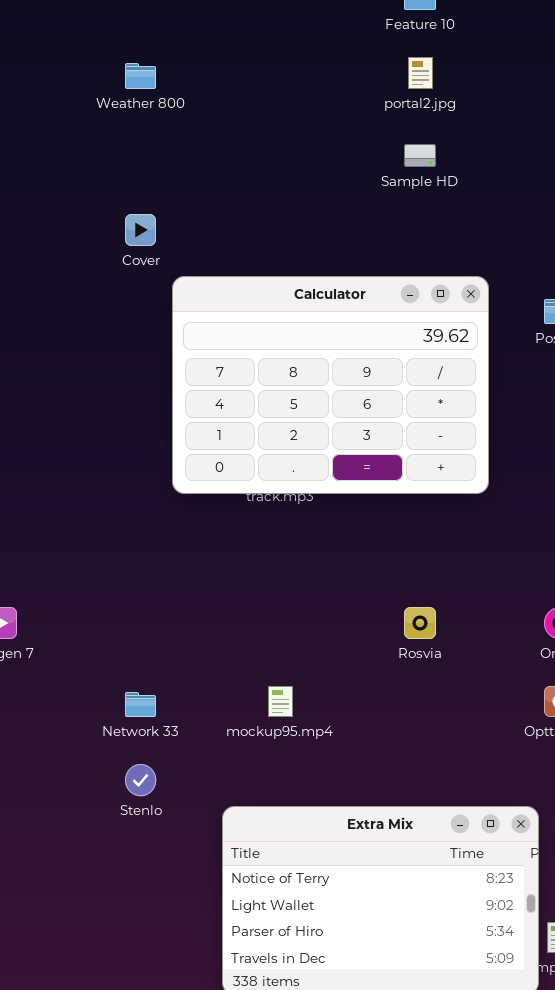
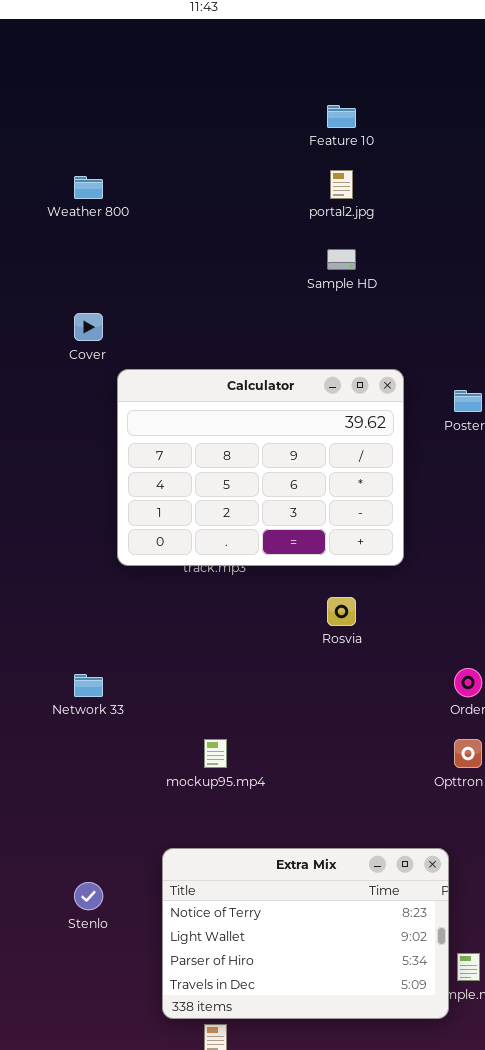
Rosvia: [404,607,436,639] -> [327,597,356,626], moved
Network 33: [125,692,156,717] -> [74,674,103,697], moved
Stenlo: [125,764,156,796] -> [74,882,103,910], moved

